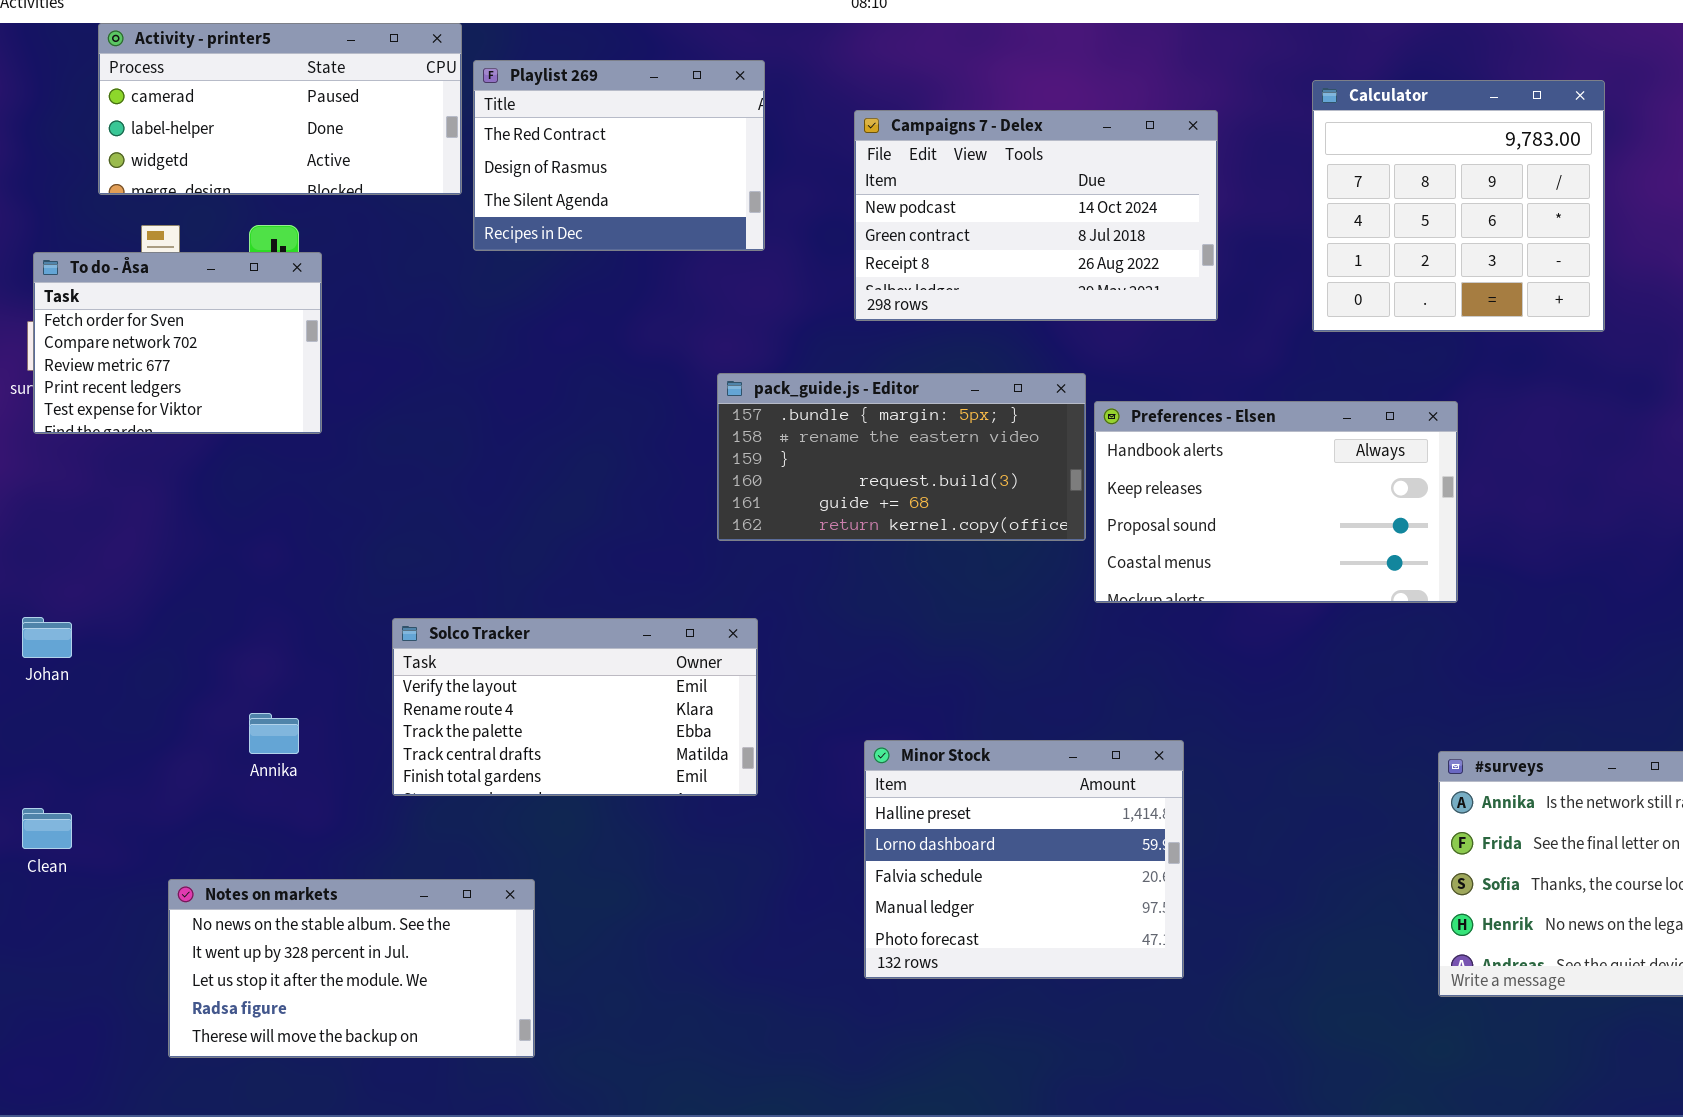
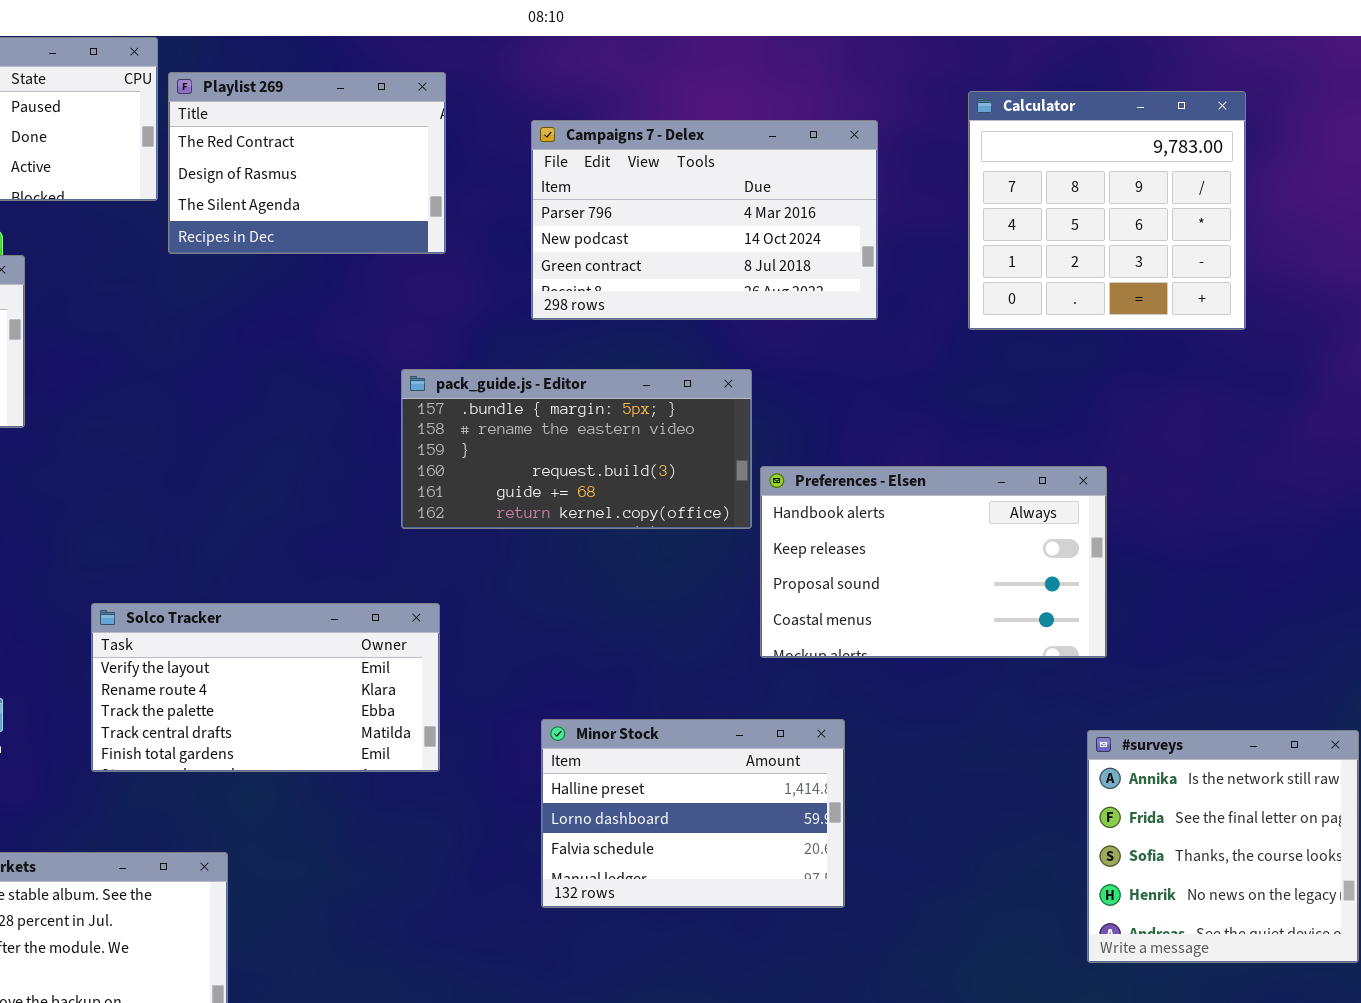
Campaigns 7 - Delex: [854,110,1218,321] -> [531,120,878,320], scrolled up 1 row
Preferences - Elsen: [1094,401,1458,603] -> [760,466,1107,658], moved
Minor Stock: [864,740,1184,979] -> [541,719,845,908], resized

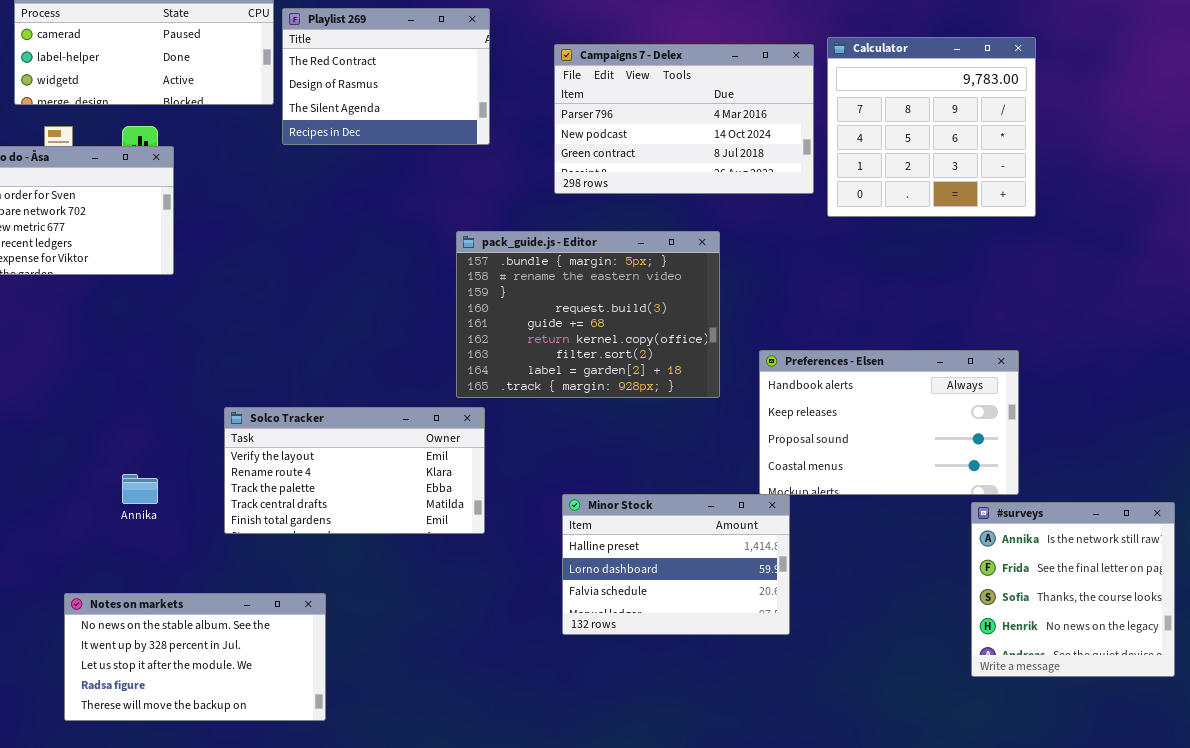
Calculator: [968,91,1246,330] -> [827,37,1036,217], moved
pack_guide.js - Editor: [401,369,752,529] -> [456,231,720,398], resized
Preferences - Elsen: [760,466,1107,658] -> [759,350,1019,495], moved

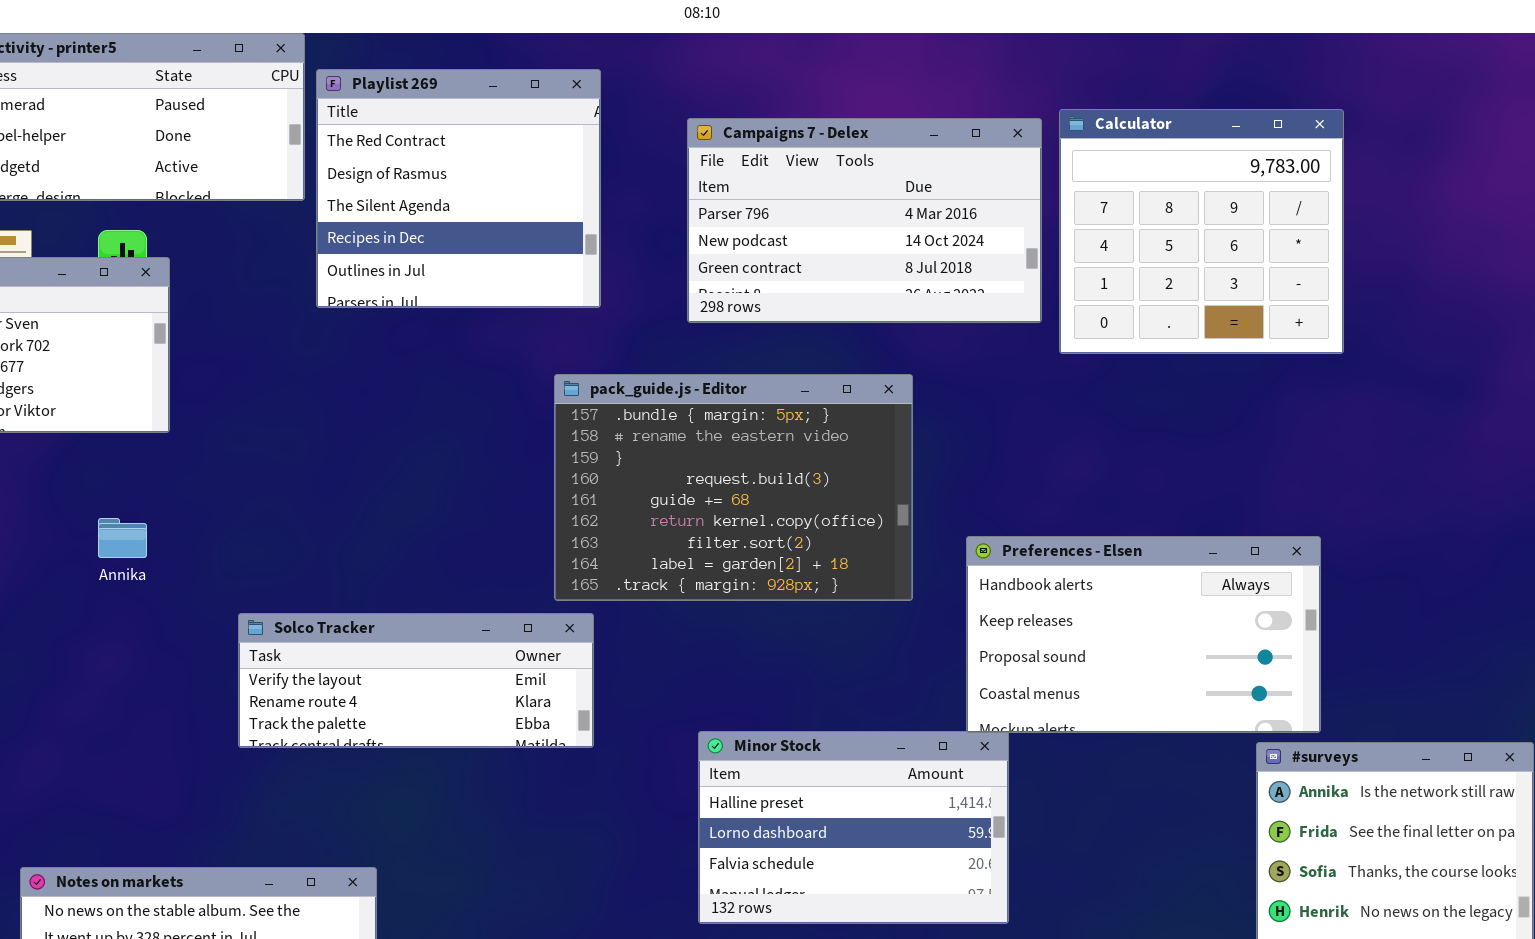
Playlist 269: [282,8,490,145] -> [316,69,601,308], resized
Solco Tracker: [224,407,485,534] -> [238,613,594,748], resized
Annika: [122,474,158,504] -> [98,518,147,558], moved

